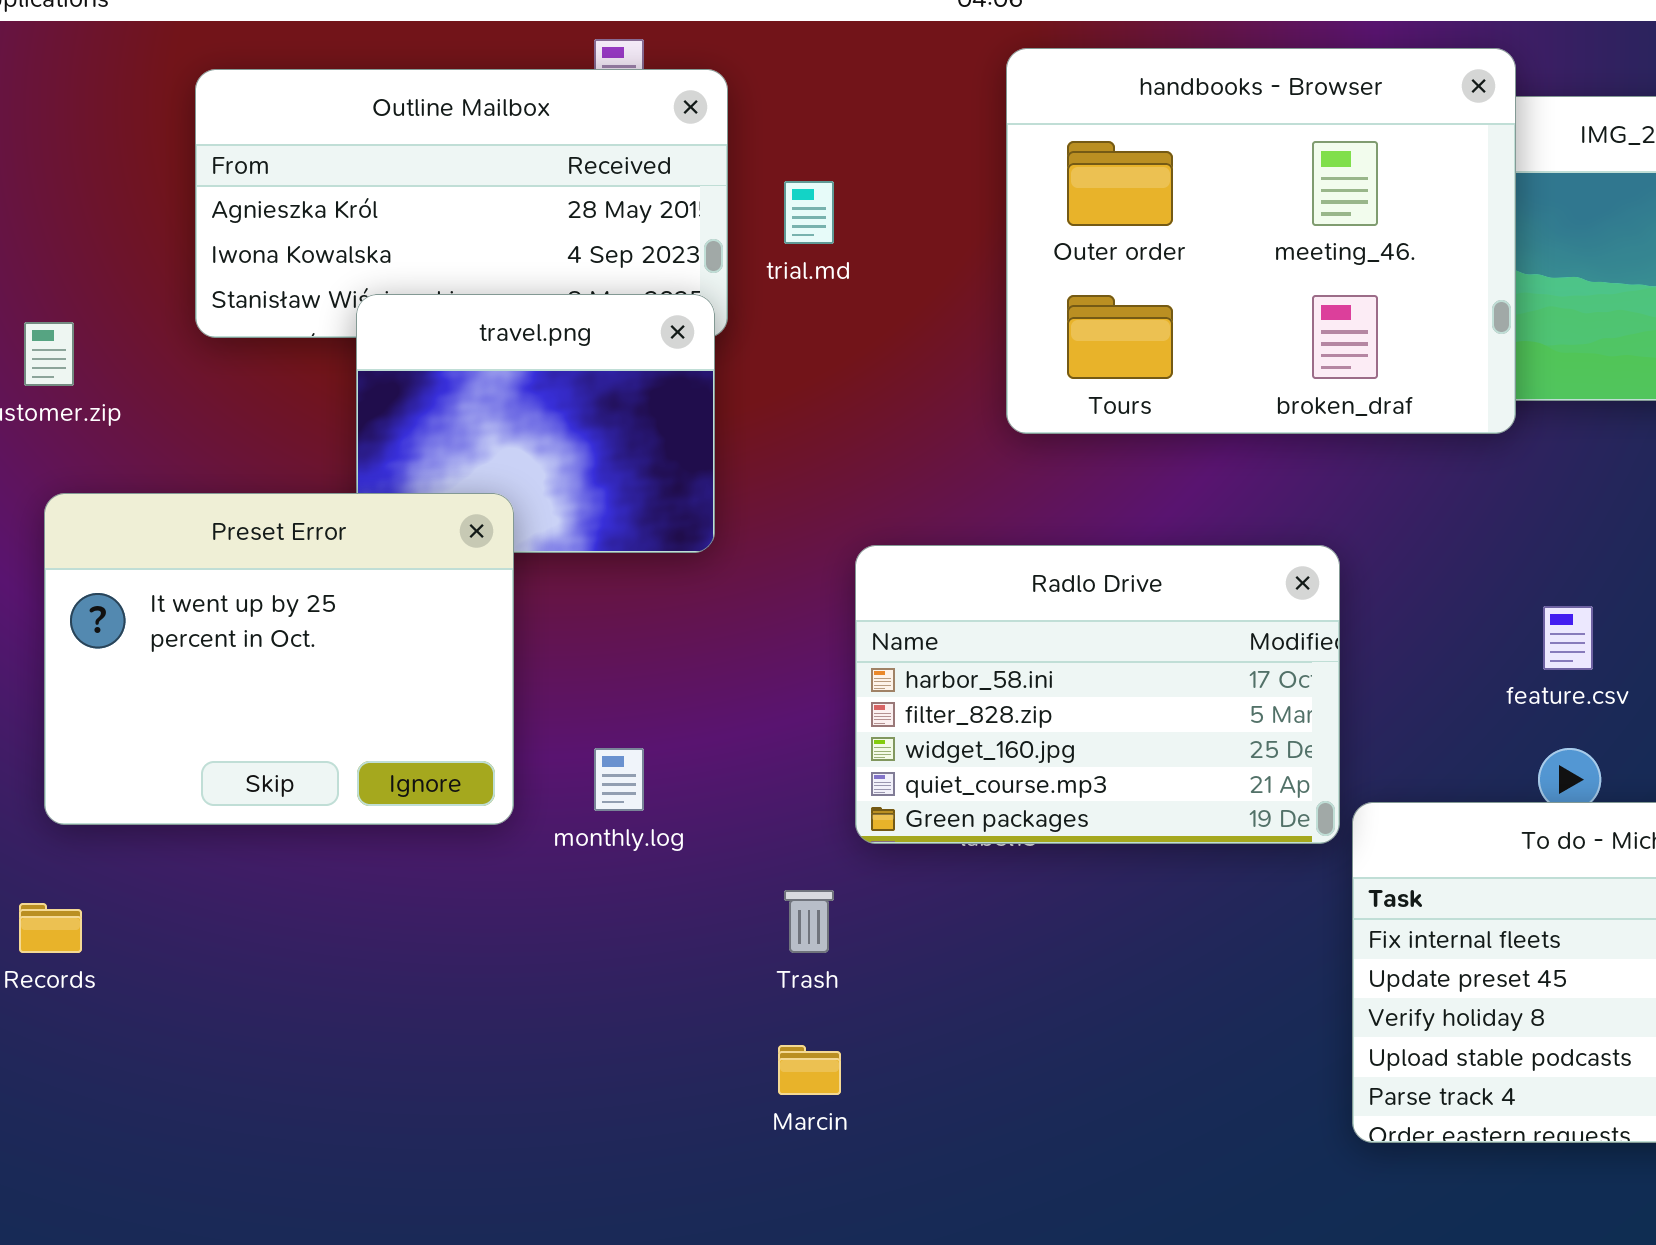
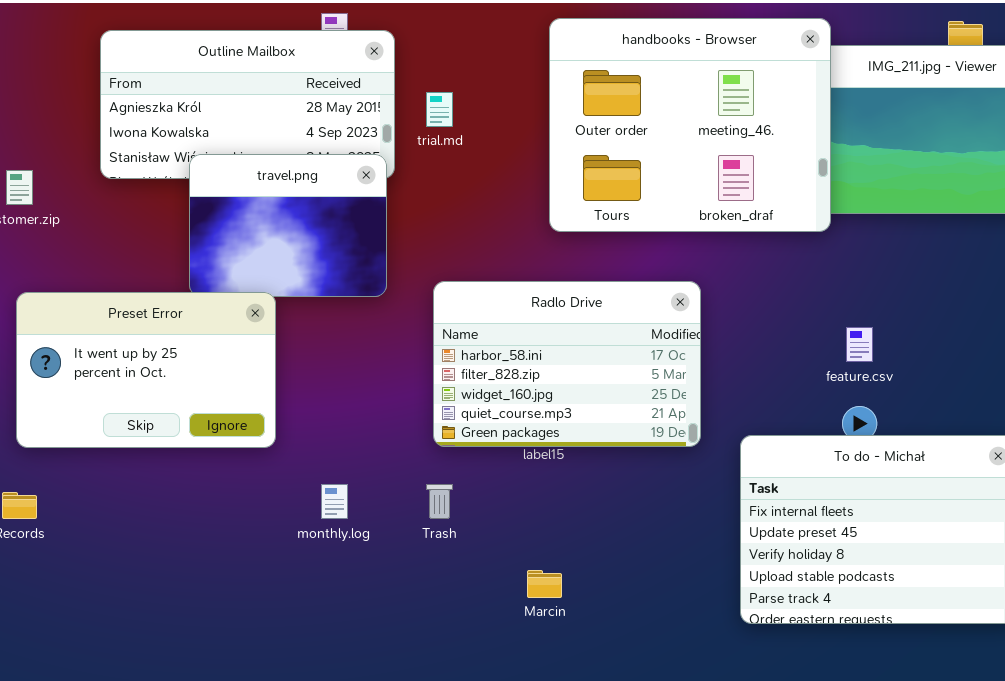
Preset Error: [44,493,514,825] -> [16,292,276,448], resized
Radlo Drive: [855,545,1340,844] -> [433,281,701,447], moved
monthly.log: [594,748,644,811] -> [321,484,348,519], moved
Marcin: [778,1045,841,1095] -> [527,570,562,598], moved

